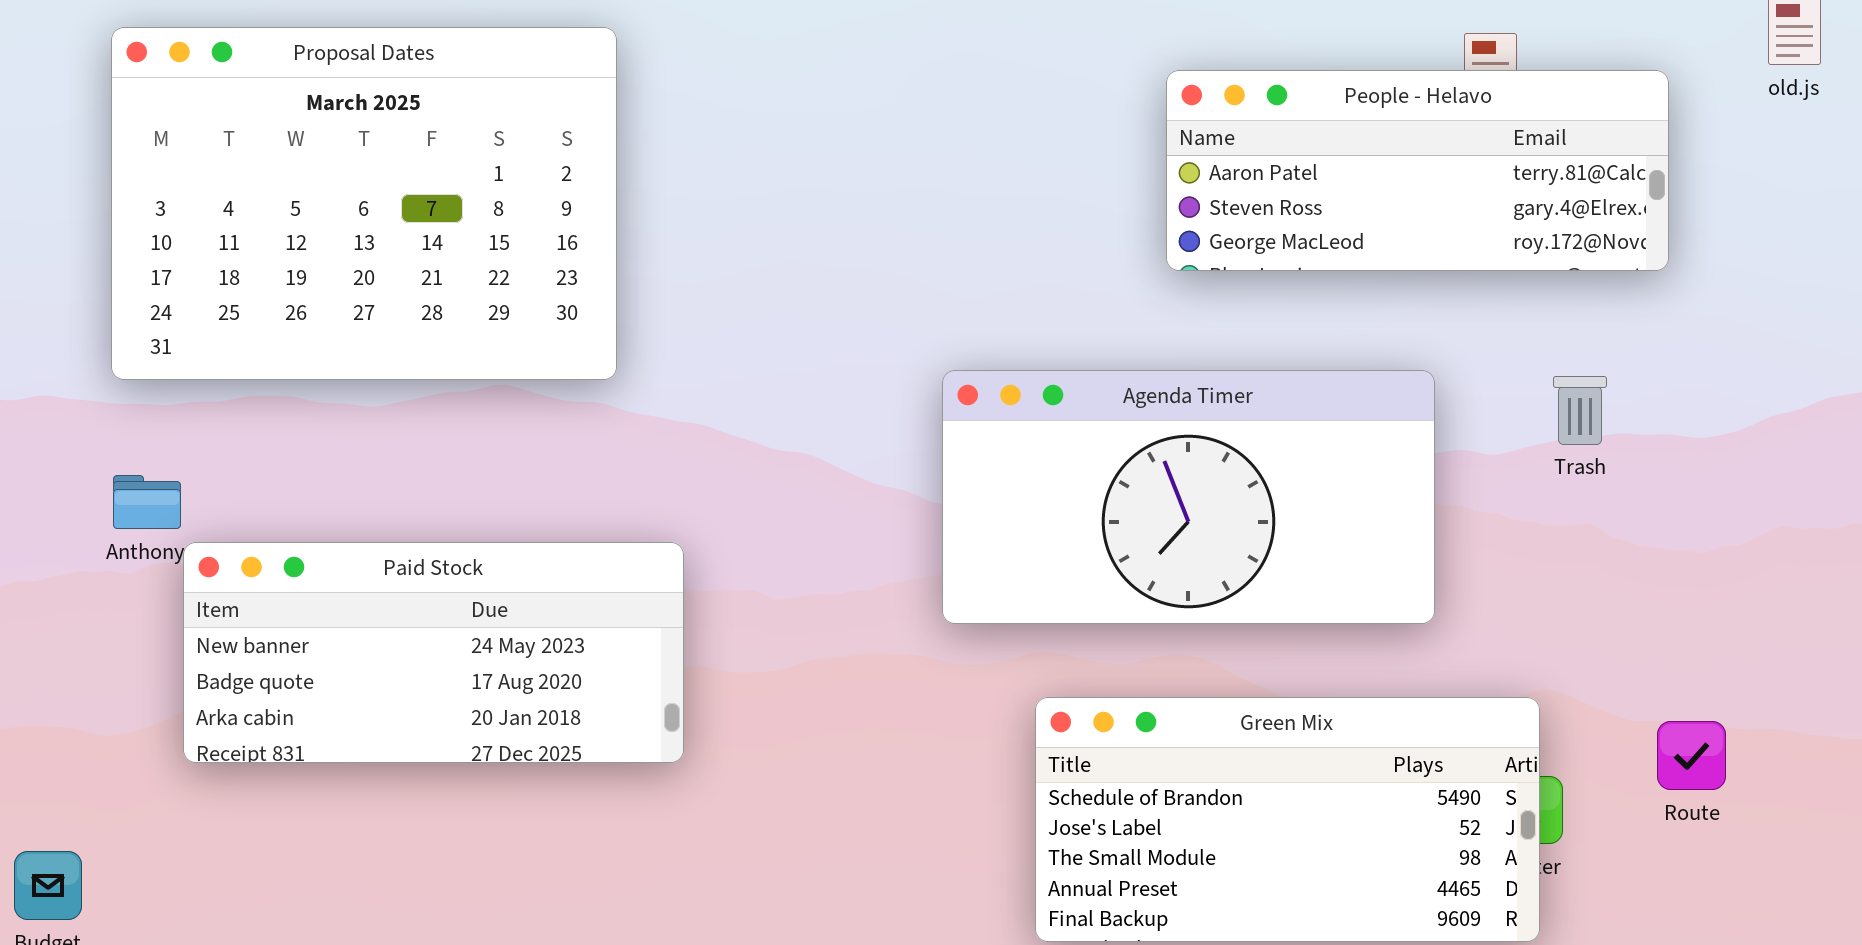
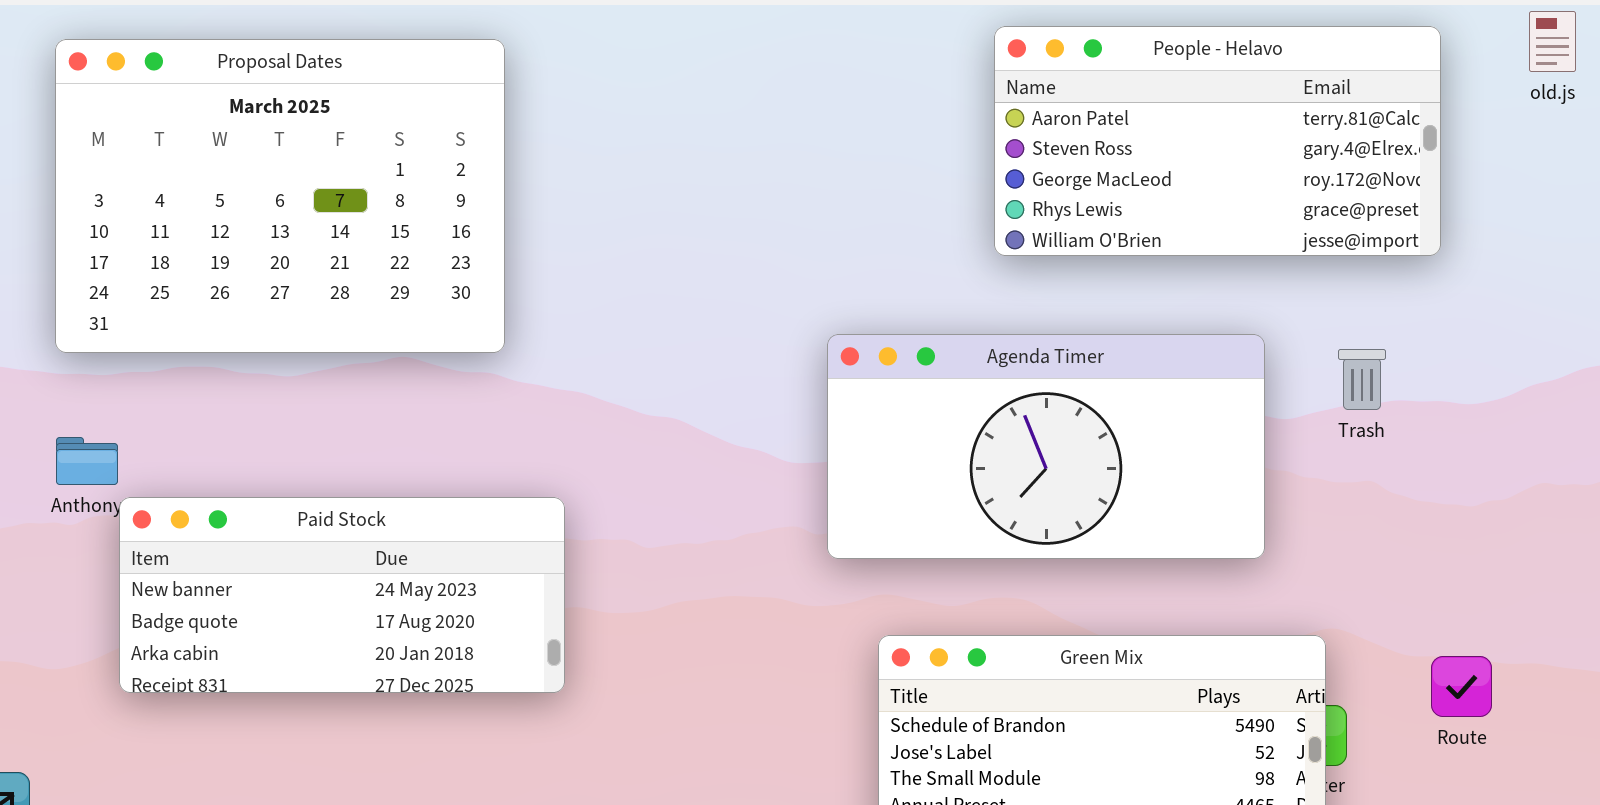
People - Helavo: [1166,70,1669,271] -> [994,26,1441,256], resized
Agenda Timer: [942,370,1435,624] -> [827,334,1265,559], moved

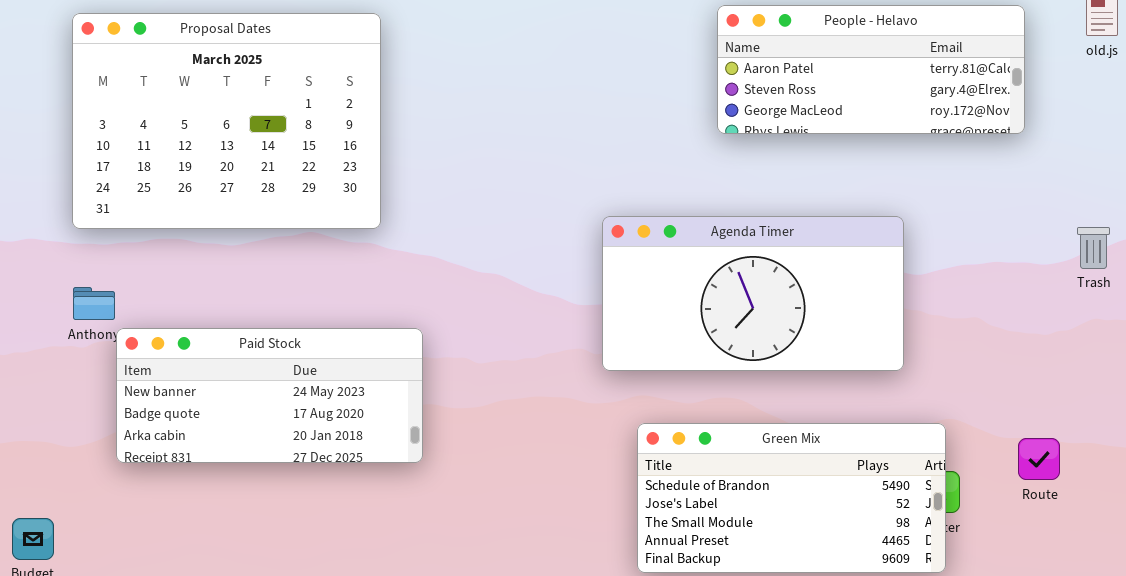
People - Helavo: [994,26,1441,256] -> [717,5,1025,134], resized
Trash: [1338,349,1386,410] -> [1077,227,1110,269], moved

